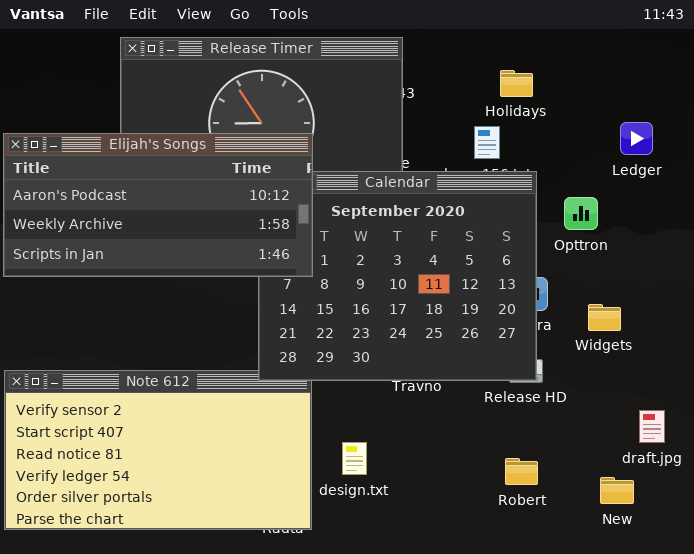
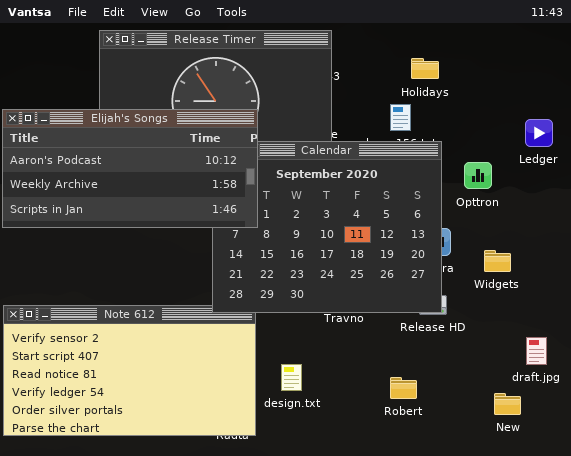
Ledger: [620,122,653,155] -> [525,119,553,147], moved
Robert: [505,458,538,485] -> [390,377,417,399], moved

